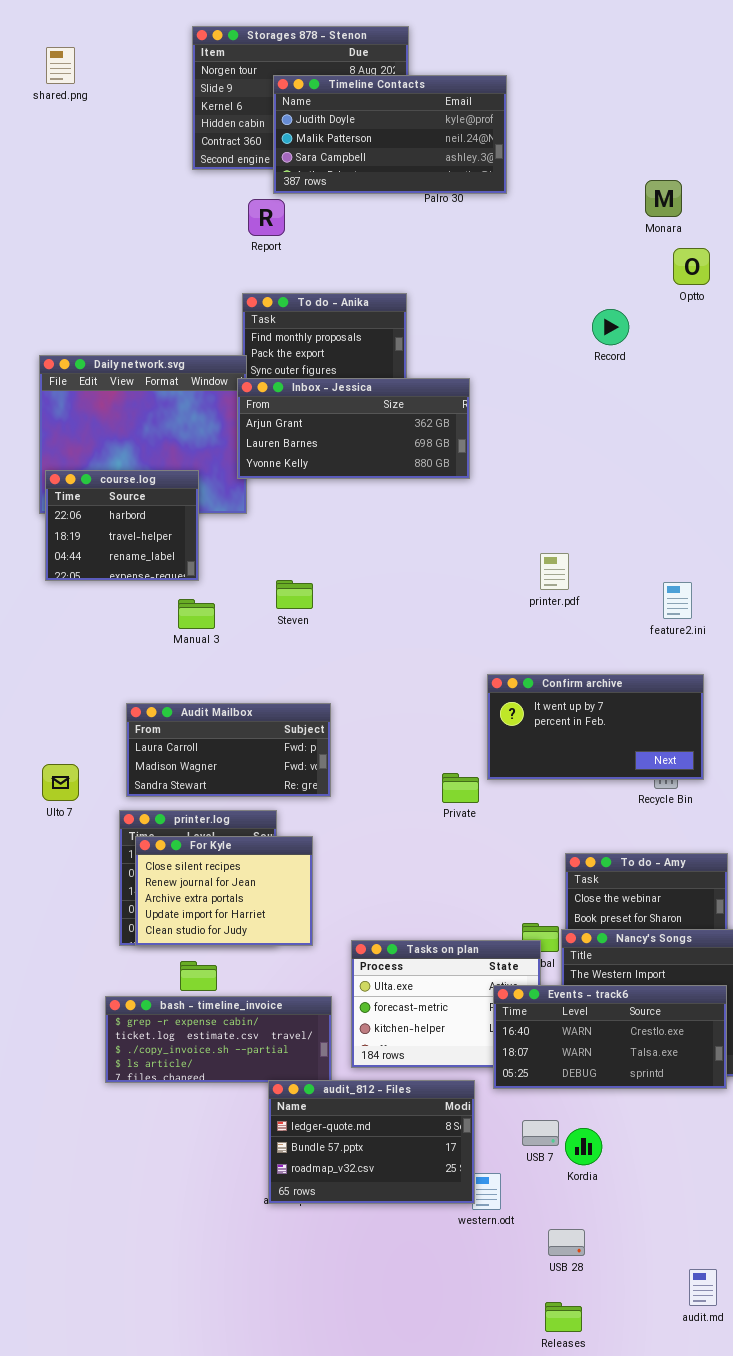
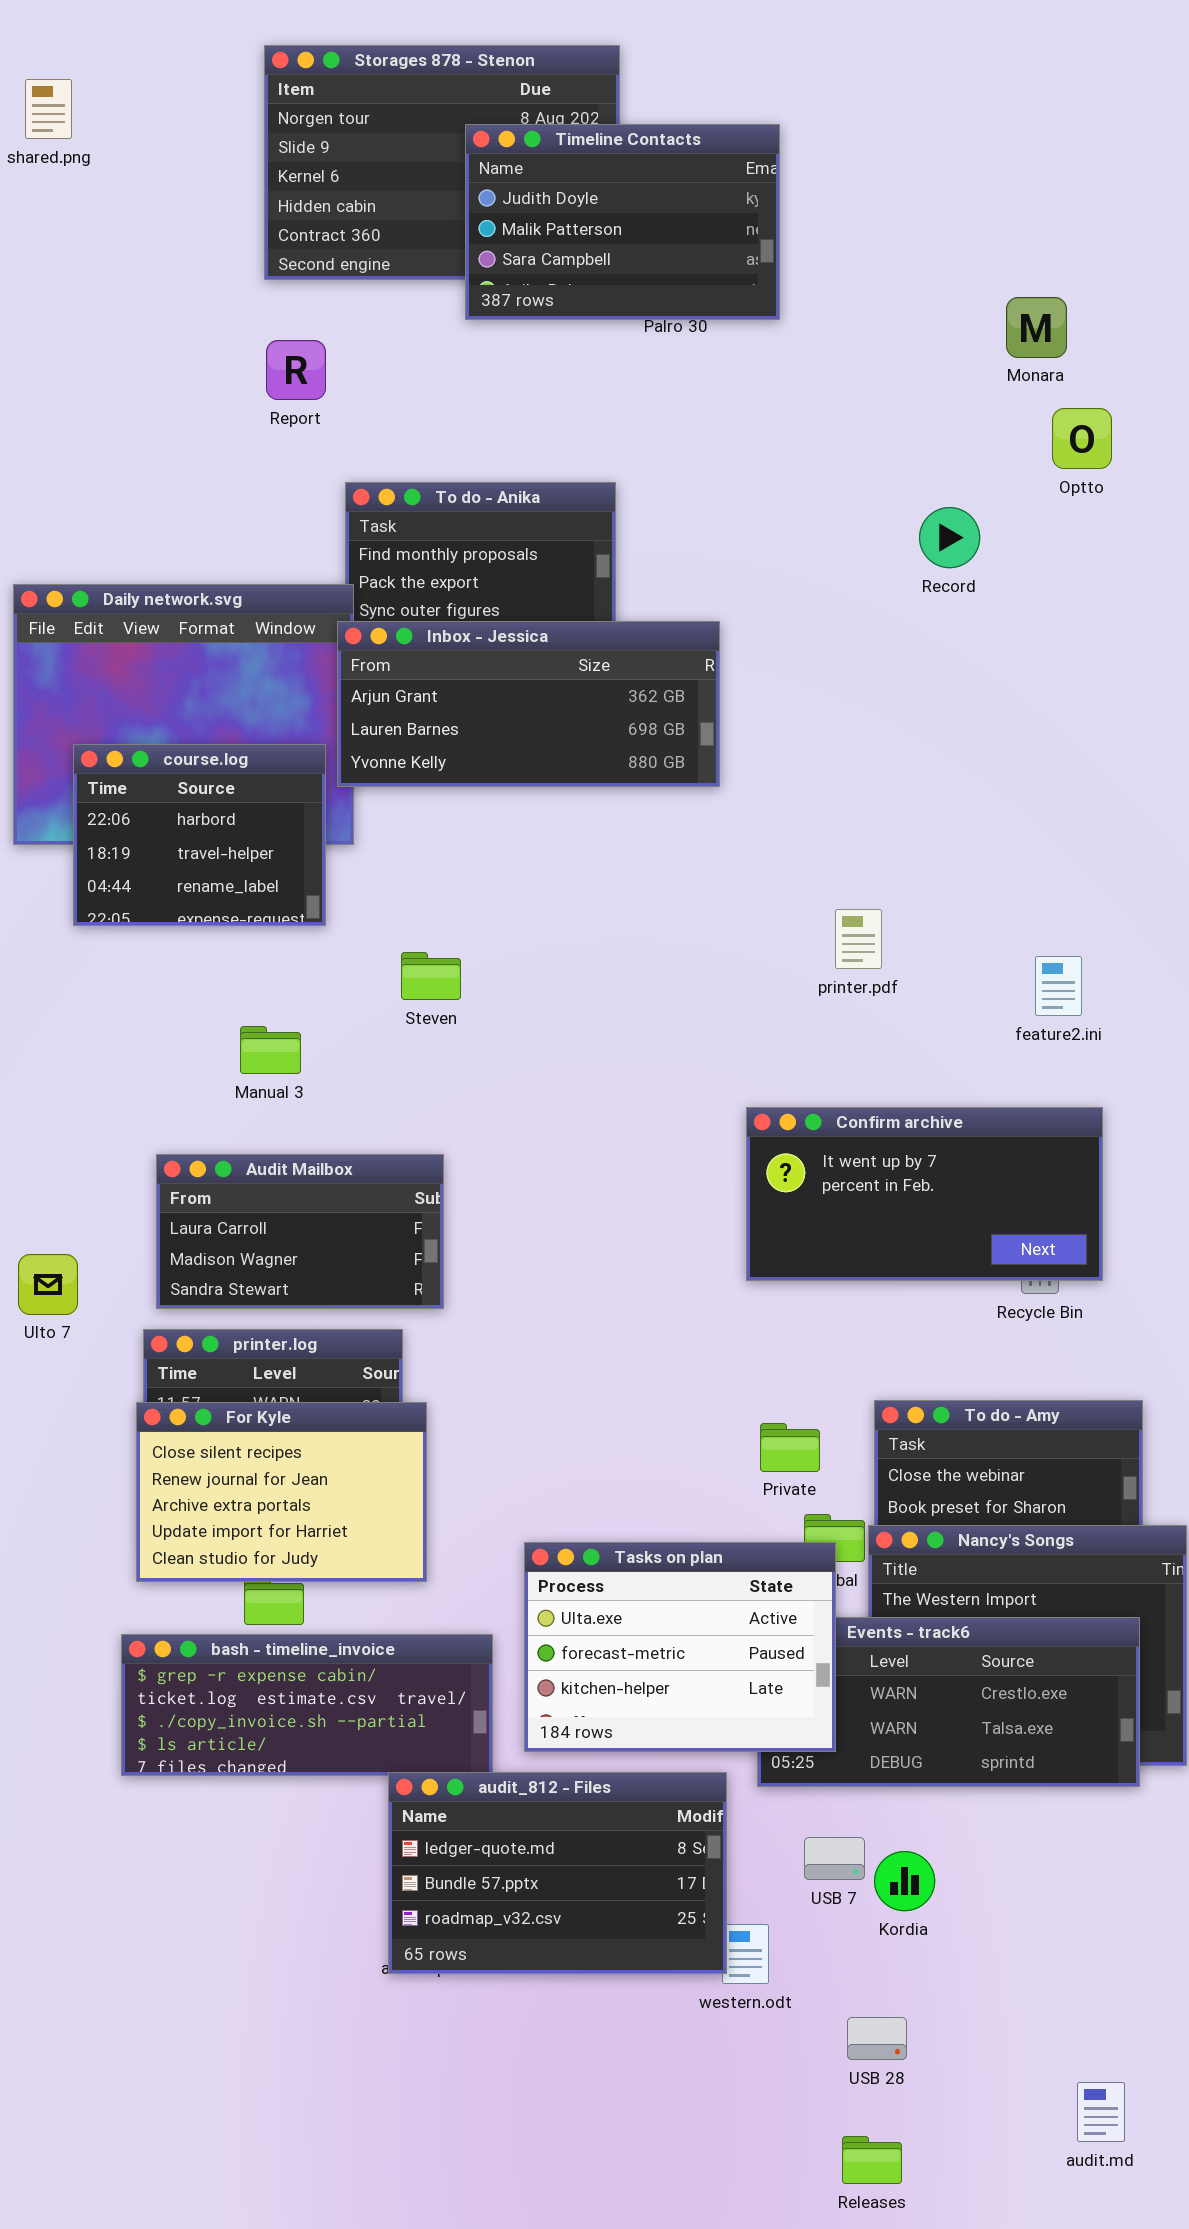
Timeline Contacts: [273,75,507,194] -> [465,124,780,320], resized
Report: [248,199,285,236] -> [266,340,326,400], moved
course.log: [45,470,199,581] -> [73,744,326,926], moved
Manual 3: [178,599,215,629] -> [240,1026,301,1074], moved
Audit Mailbox: [126,703,331,797] -> [156,1154,444,1309], resized
Private: [442,773,479,803] -> [760,1423,820,1472], moved
For Kyle: [135,836,313,946] -> [136,1402,427,1582], moved
Tasks on plan: [351,940,541,1068] -> [524,1542,836,1752], raised

